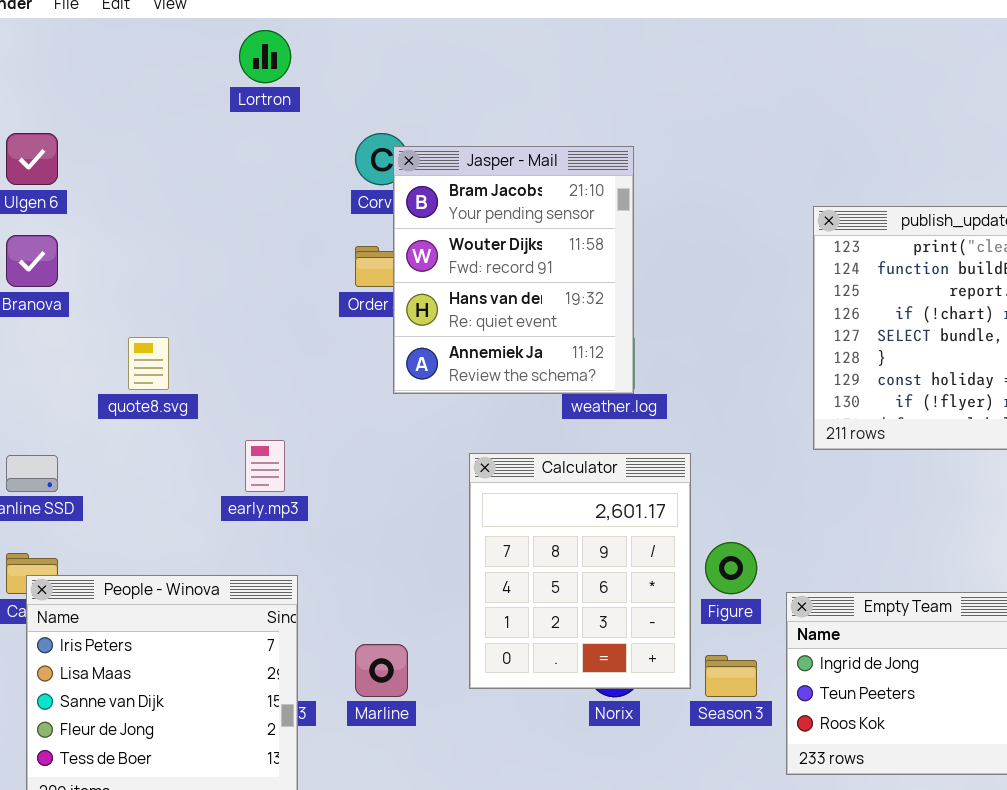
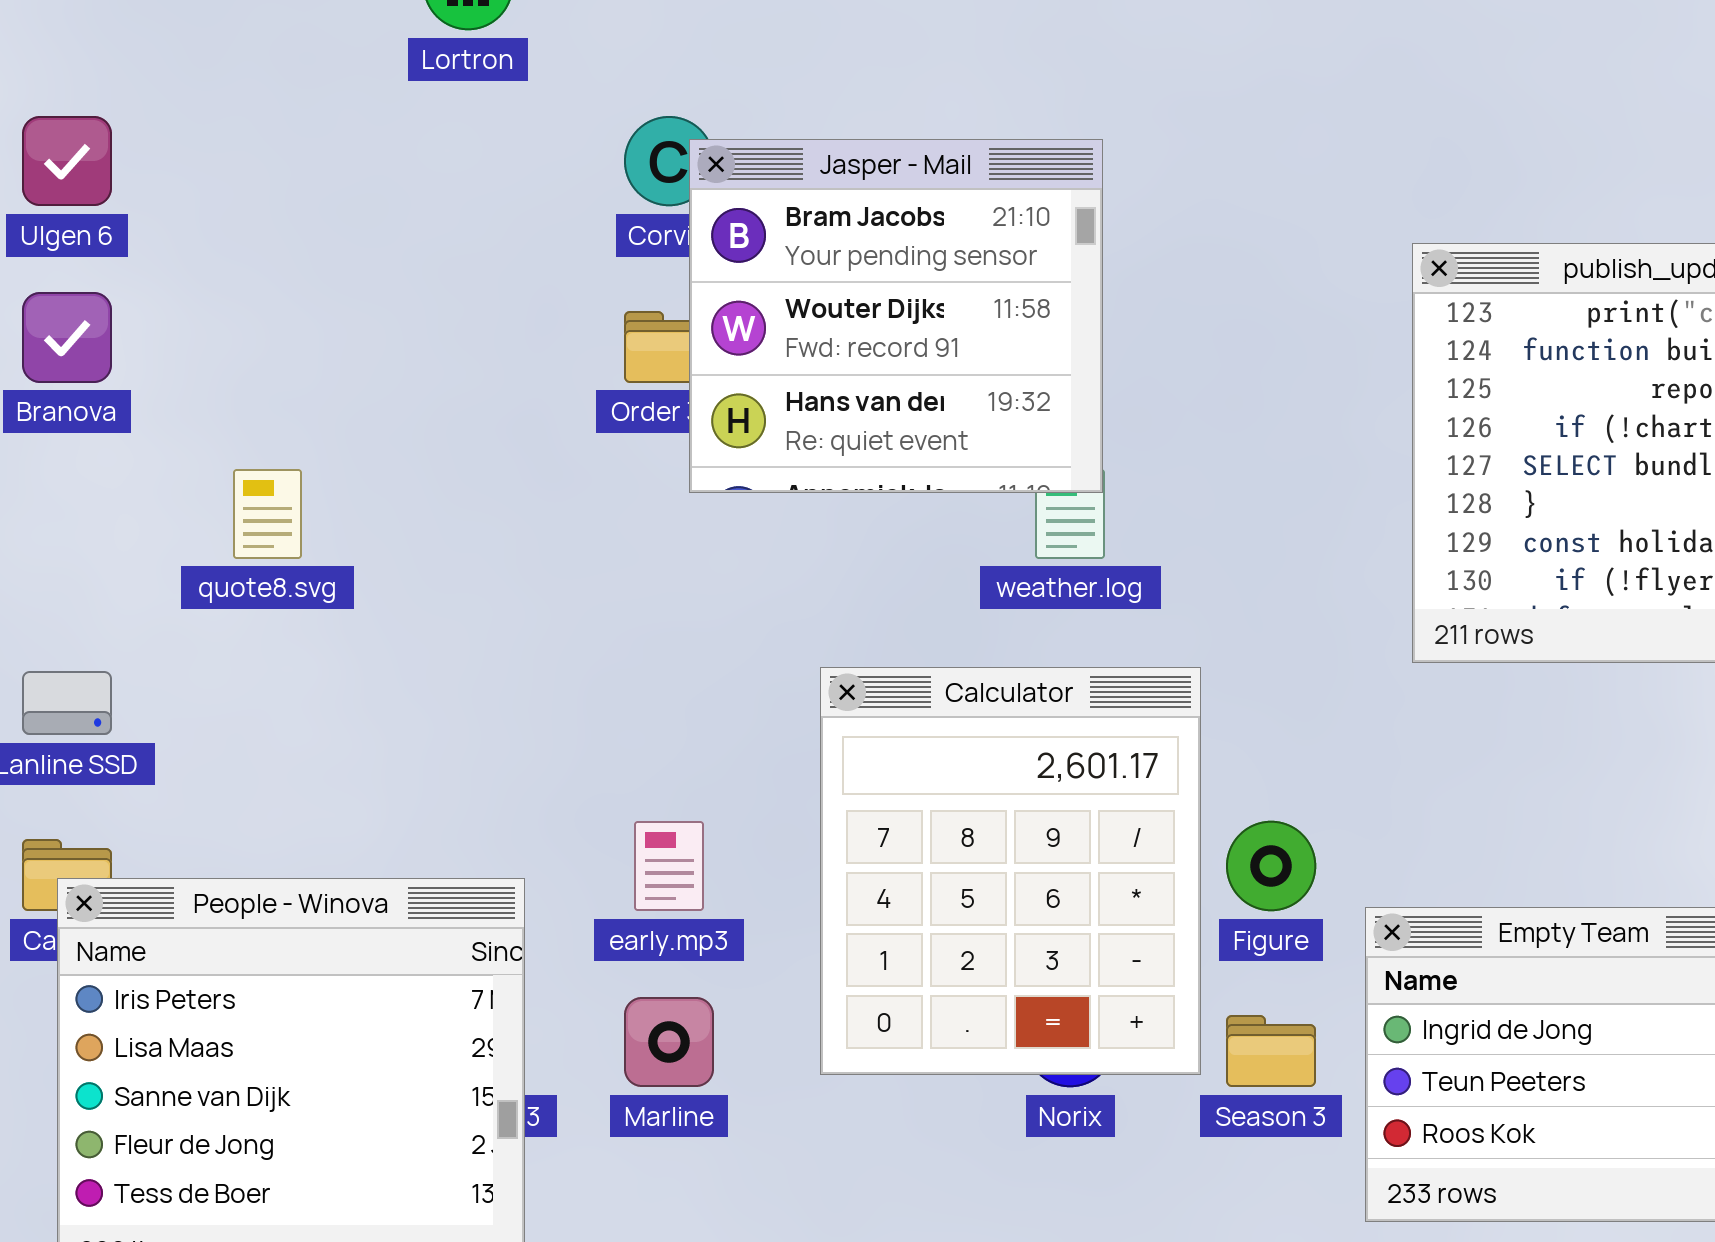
Jasper - Mail: [393,146,634,394] -> [689,139,1103,493], resized
early.mp3: [245,440,285,492] -> [634,821,704,911], moved

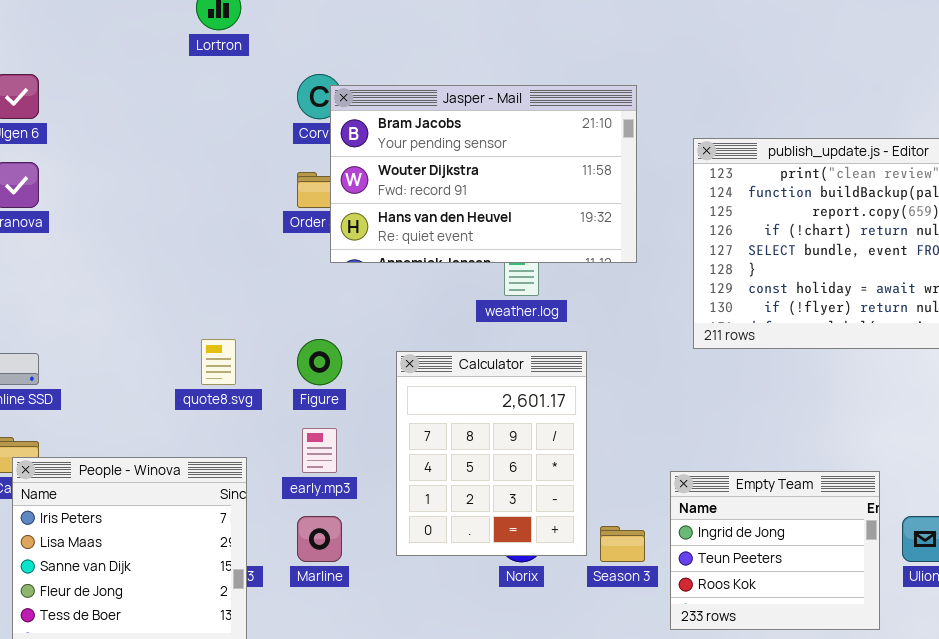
Jasper - Mail: [689,139,1103,493] -> [330,85,637,263], resized
quote8.svg: [233,469,302,559] -> [201,339,236,385], moved
Figure: [1226,821,1316,911] -> [297,339,342,385], moved

